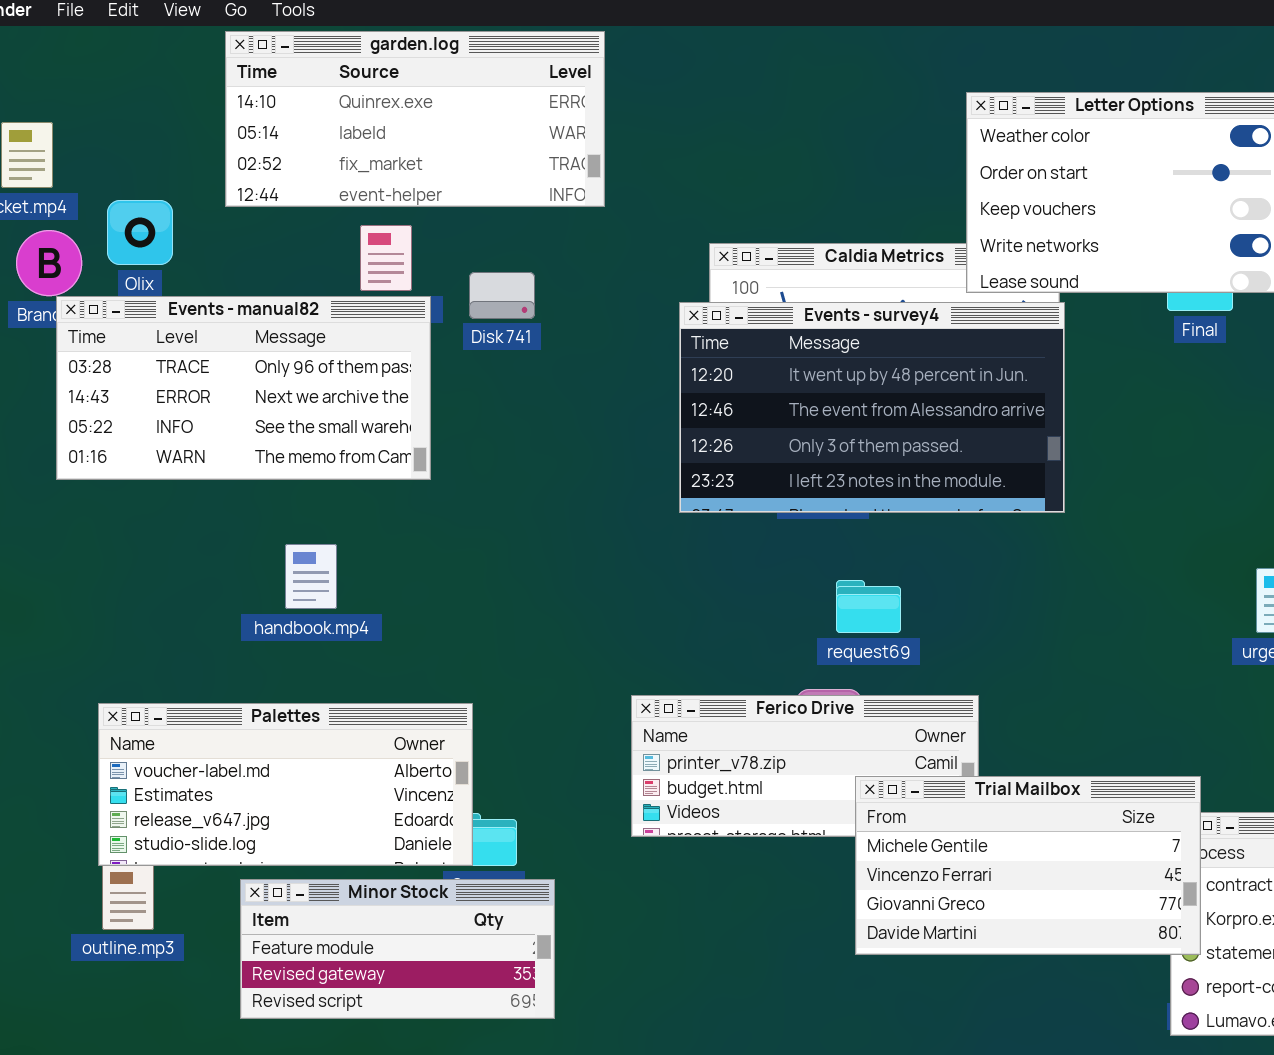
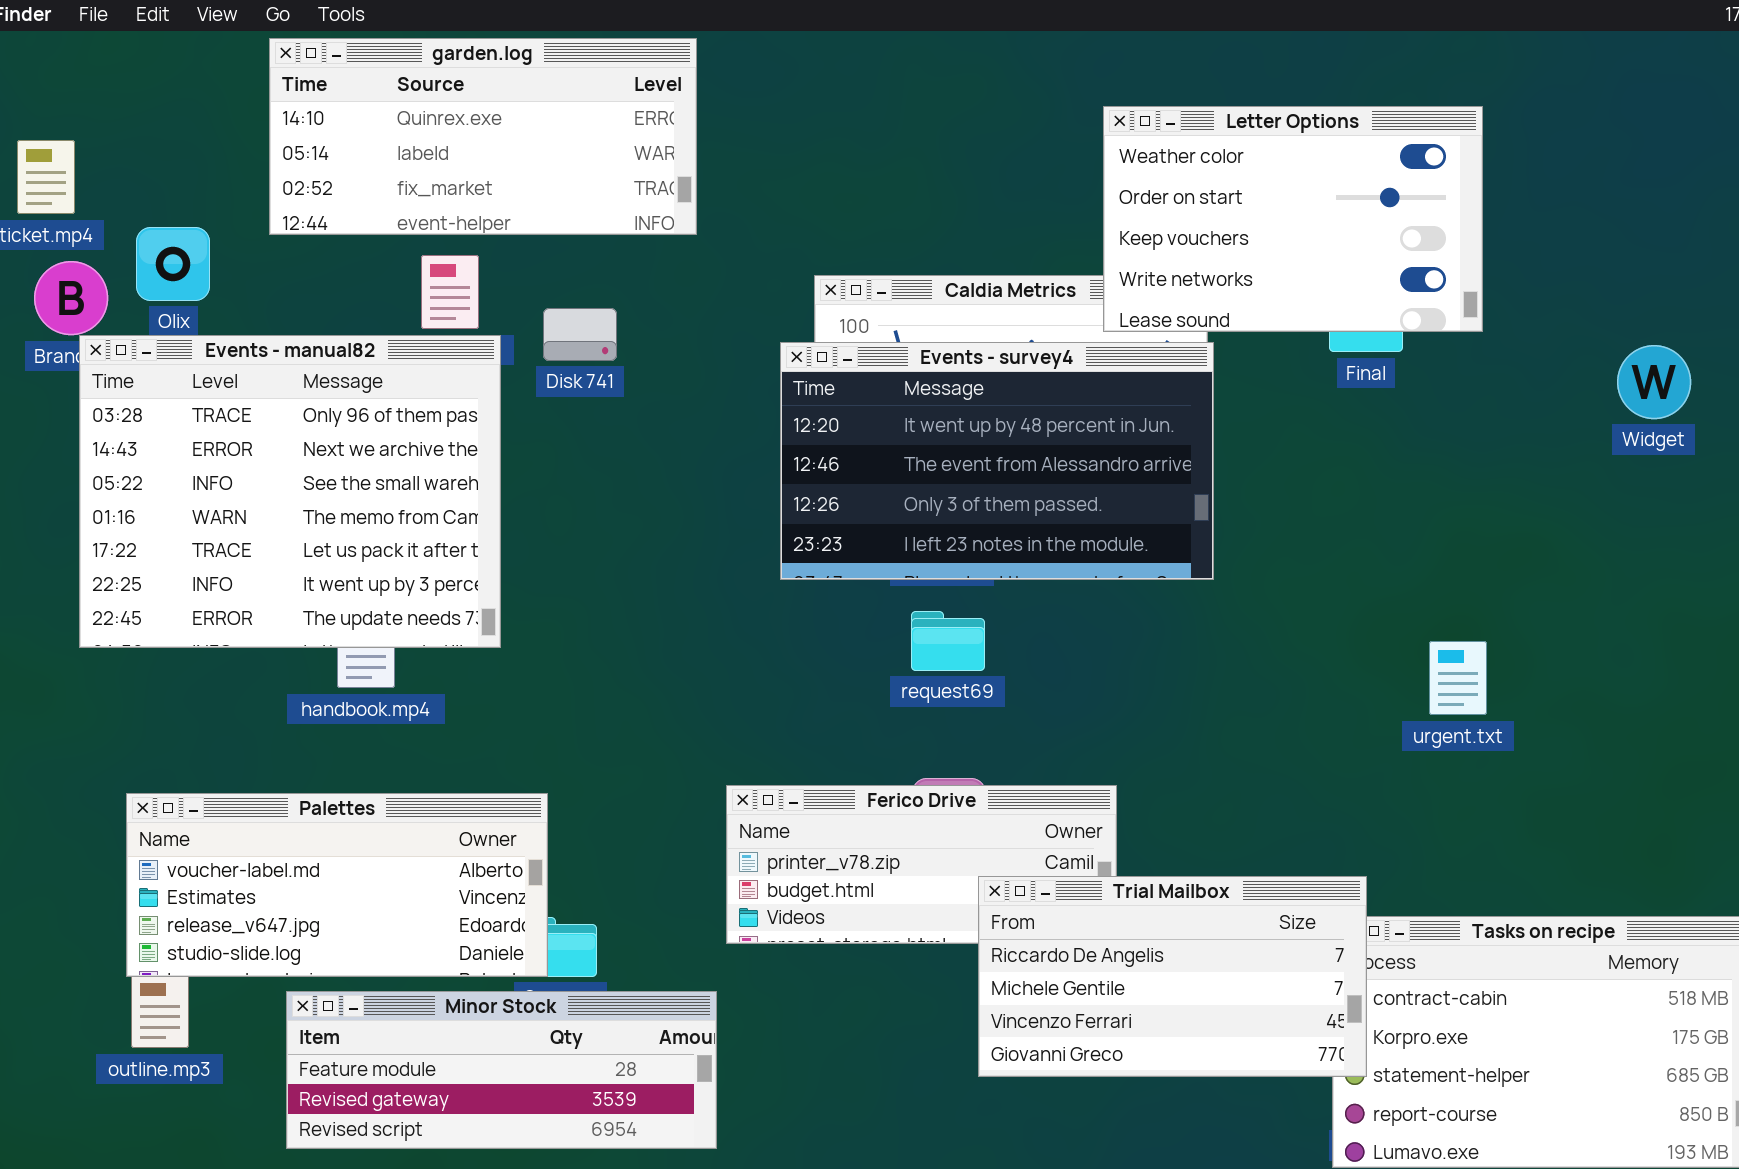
Events - manual82: [56,296,431,480] -> [79,335,501,648], resized
request69: [836,580,901,633] -> [911,611,985,671], moved
Trial Mailbox: [855,776,1201,955] -> [978,876,1367,1077], scrolled up 1 row
Minor Stock: [240,879,555,1019] -> [286,991,717,1149], resized

